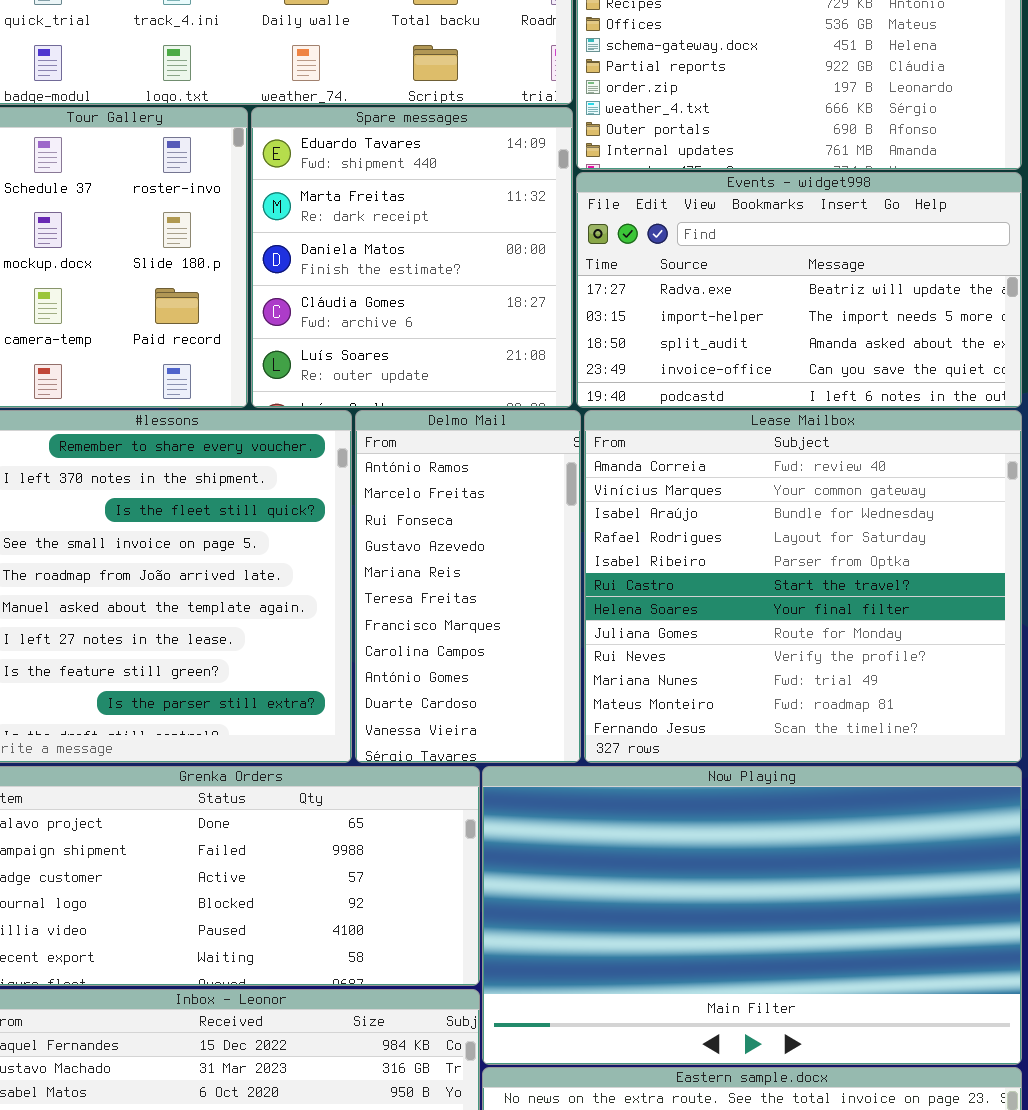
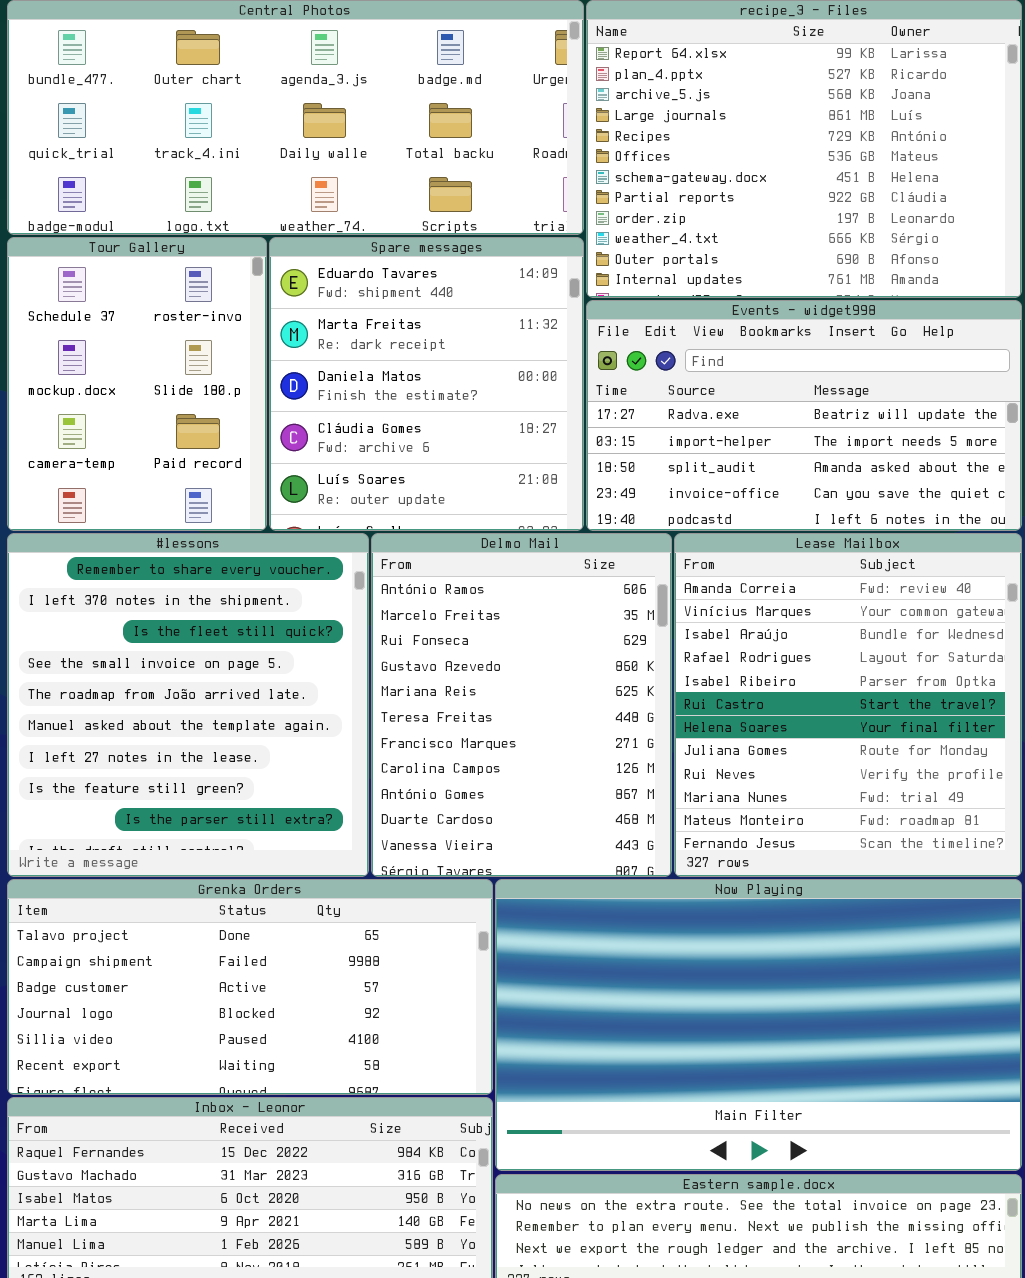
Delmo Mail: [355,410,581,763] -> [371,533,672,877], resized
Lease Mailbox: [584,410,1022,763] -> [674,533,1022,877], resized

